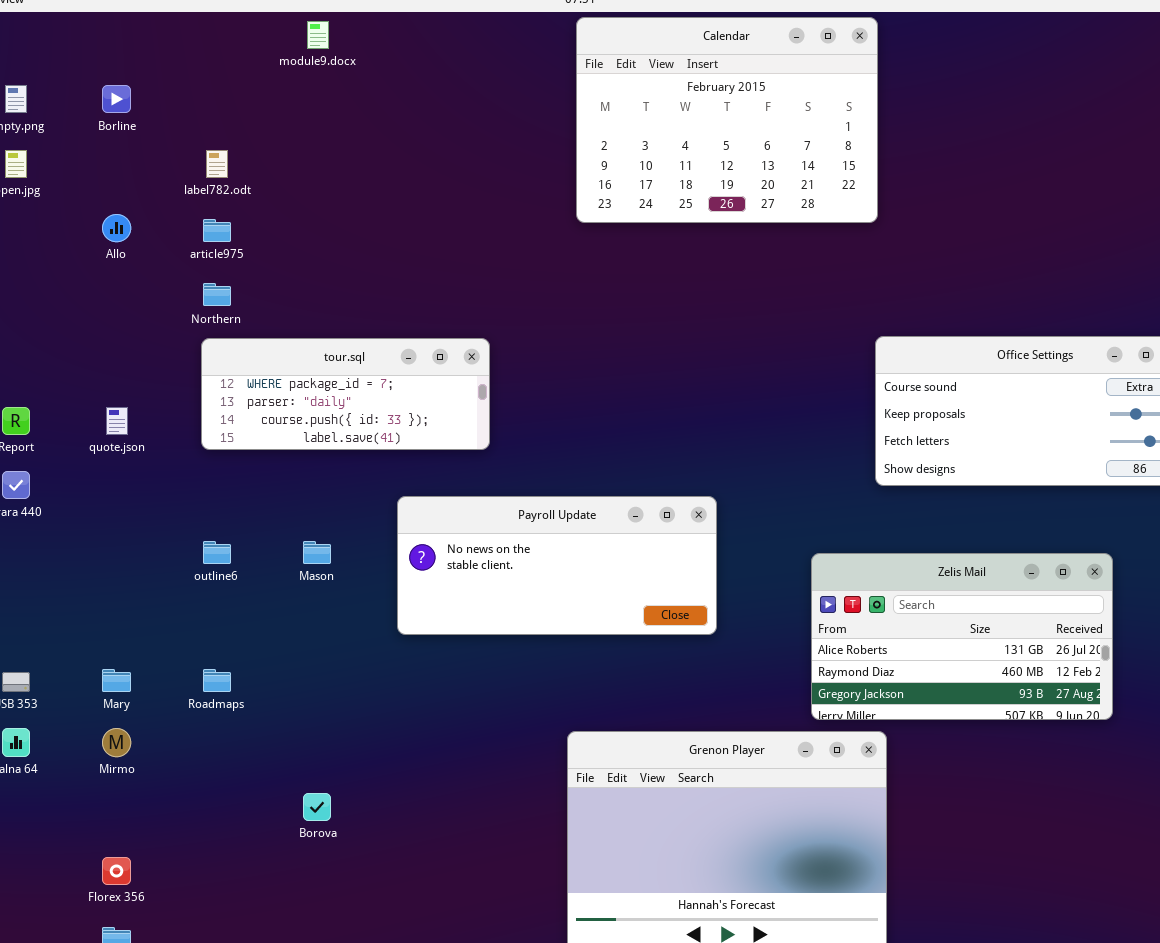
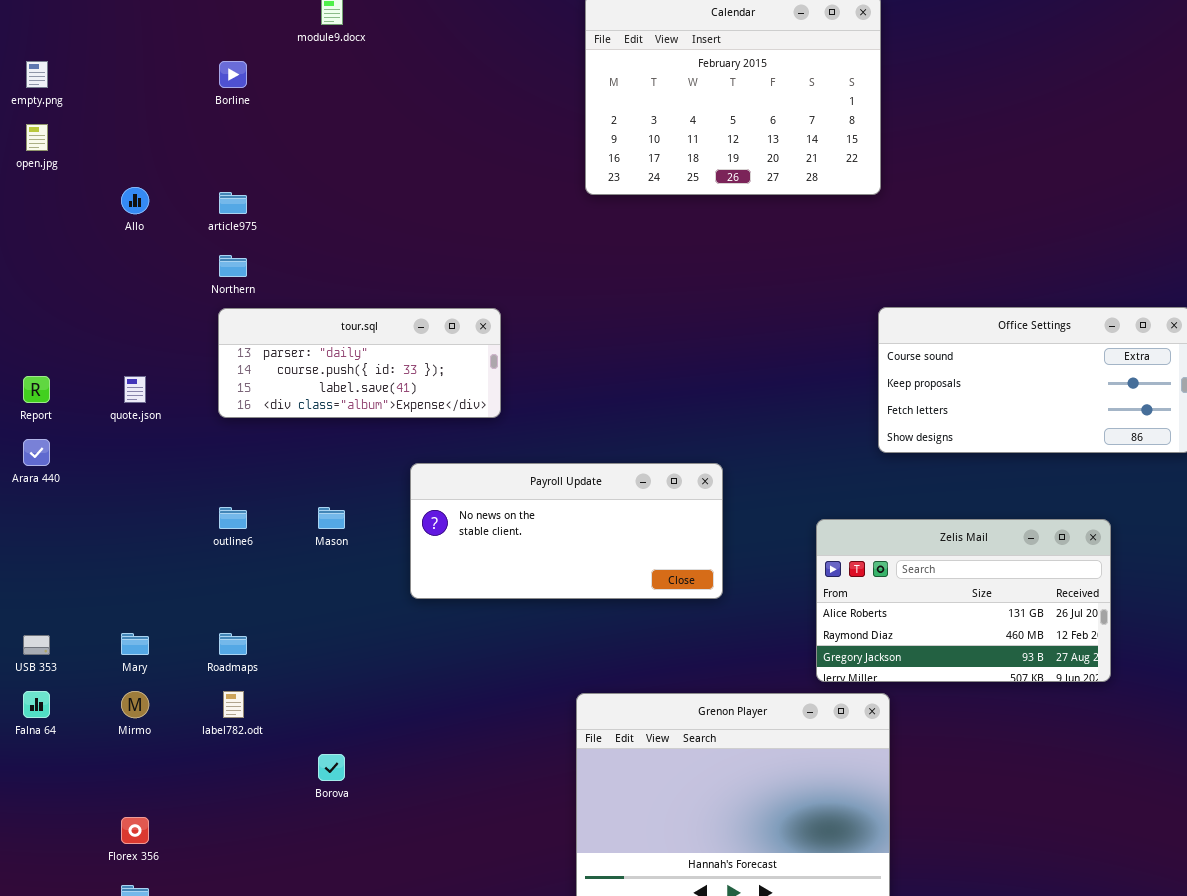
Borline: [102,85,131,113] -> [219,61,247,88], moved
label782.odt: [206,150,228,178] -> [223,691,244,718], moved
tour.sql: [201,338,490,450] -> [218,308,501,418], scrolled down 1 row

